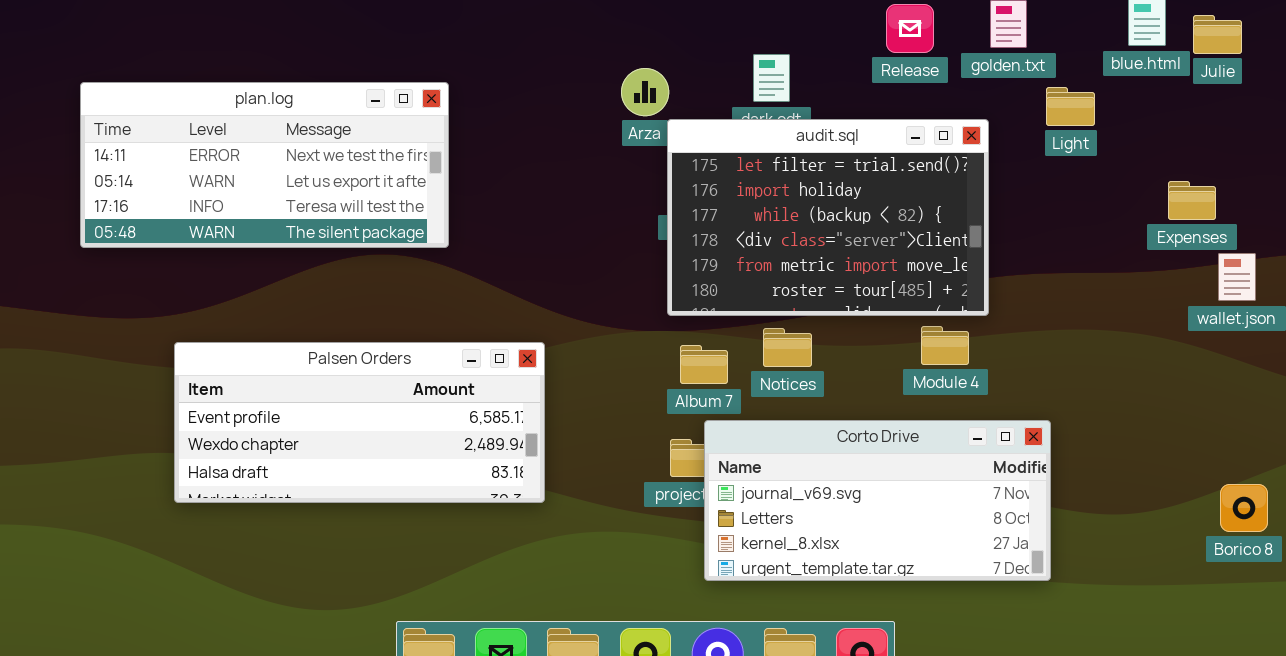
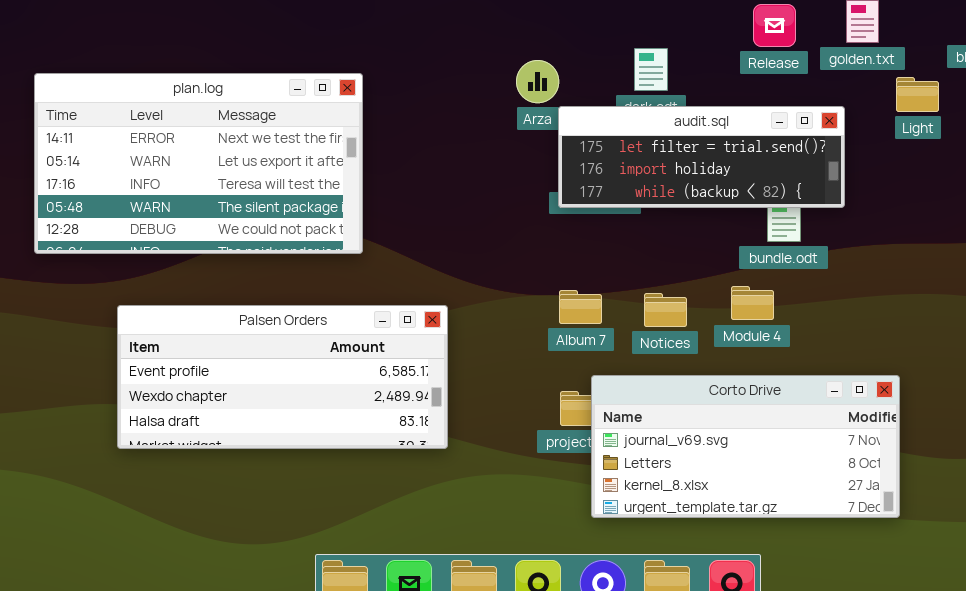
plan.log: [80,82,449,248] -> [34,73,363,254], resized
audit.sql: [667,119,989,316] -> [558,106,845,208], resized
Module 4: [921,326,969,365] -> [731,286,774,320], moved
Album 7: [680,345,728,384] -> [559,290,602,324], moved

